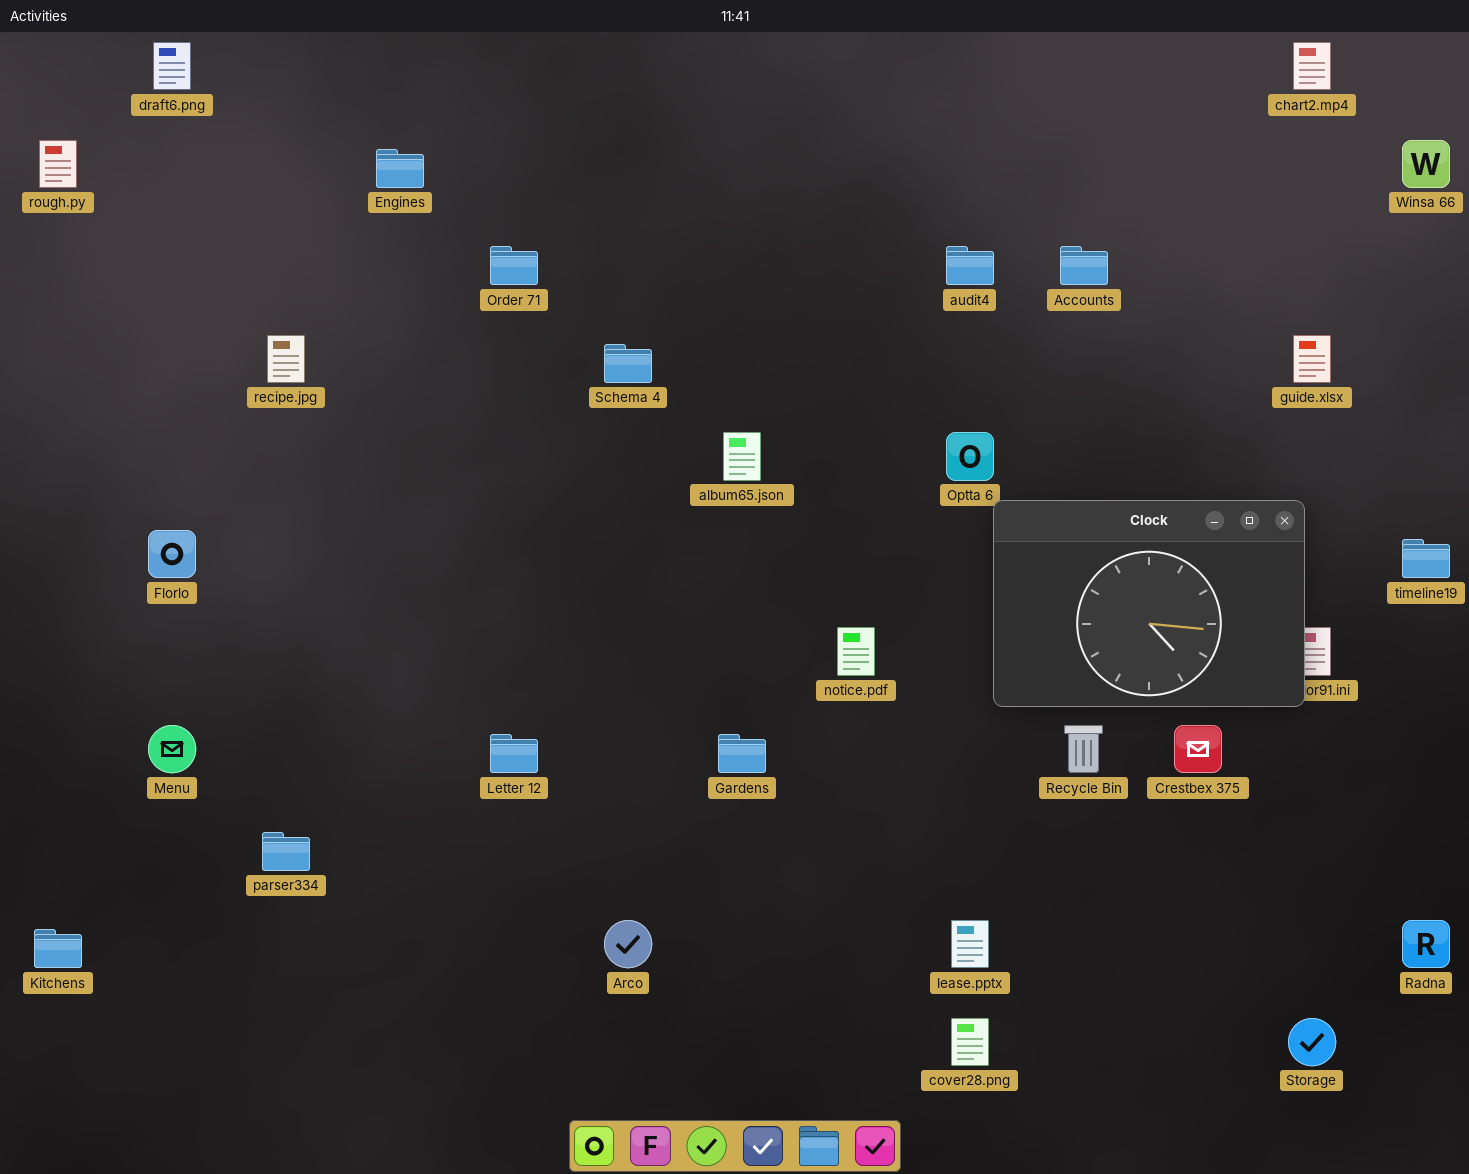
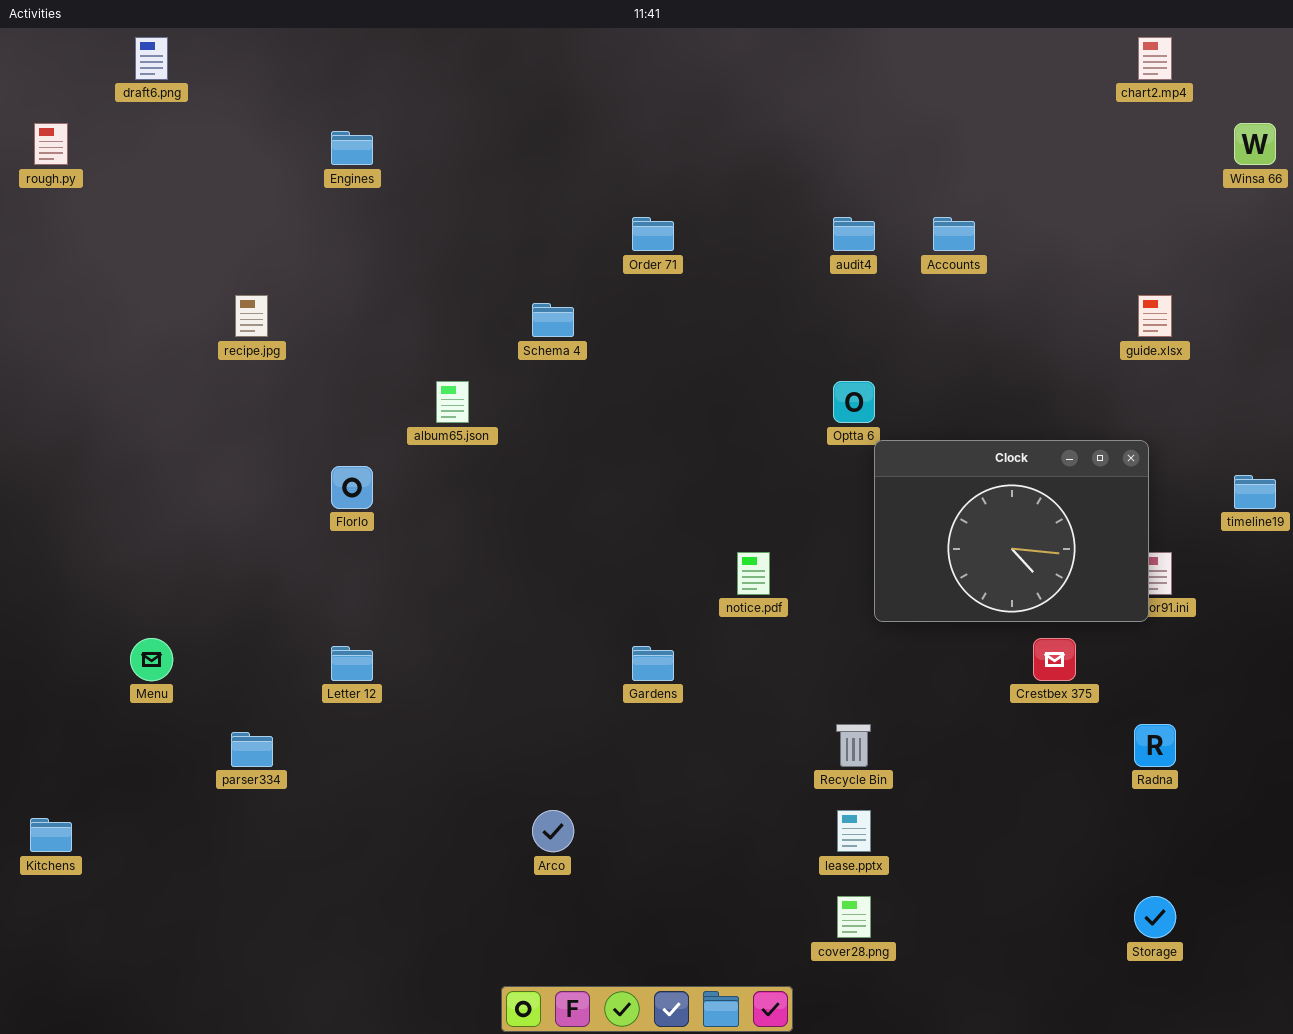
Order 71: [490,246,538,285] -> [632,217,674,251], moved
album65.json: [723,432,761,481] -> [436,381,469,423], moved
Florlo: [148,530,196,578] -> [331,466,373,509], moved
Recycle Bin: [1064,725,1103,773] -> [836,724,871,767], moved
Letter 12: [490,734,538,773] -> [331,646,373,681], moved
Radna: [1402,920,1450,968] -> [1134,724,1176,767], moved

